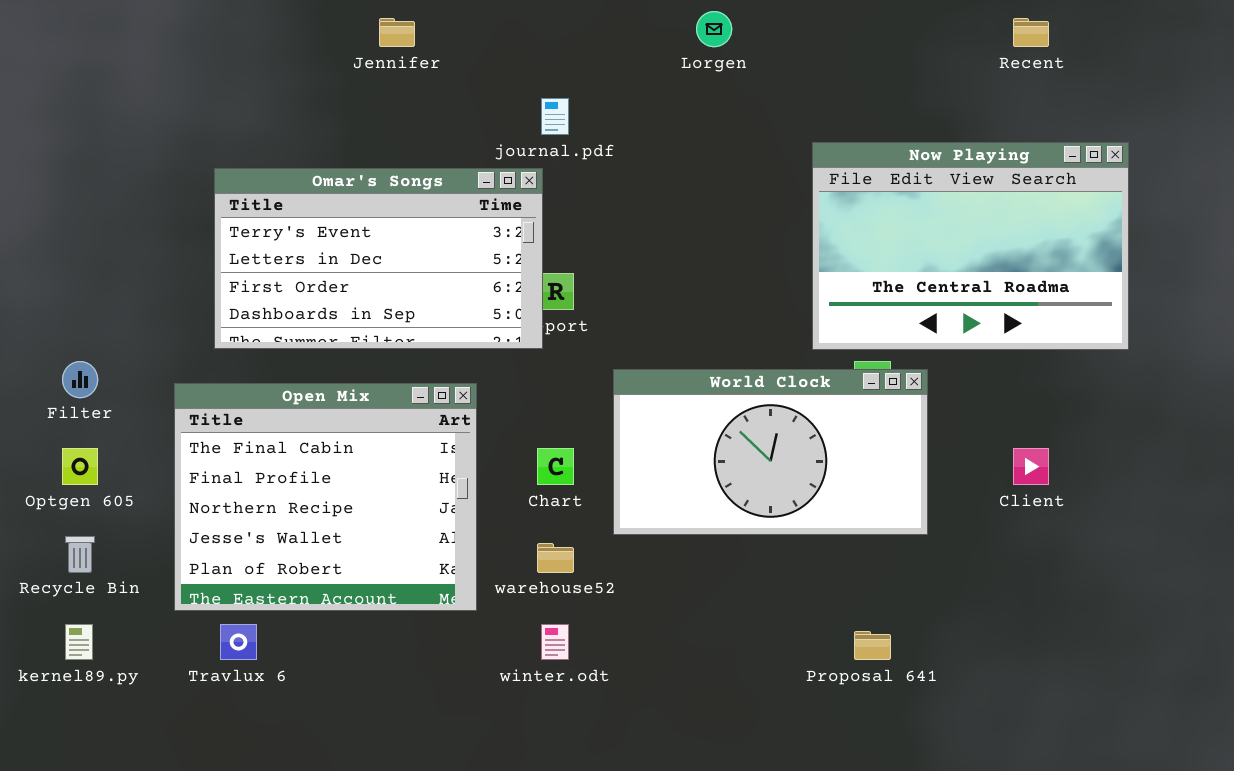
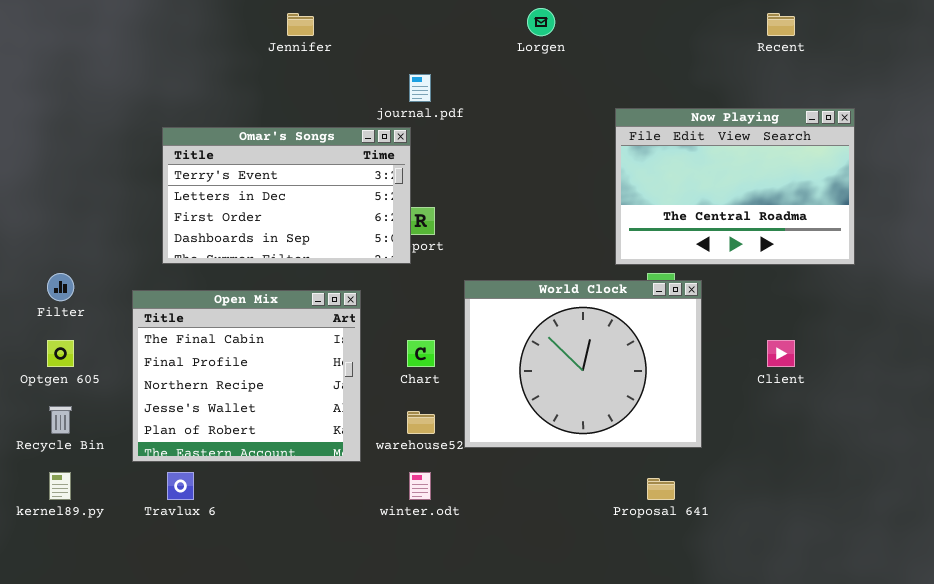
World Clock: [613,369,928,535] -> [464,280,702,448], resized

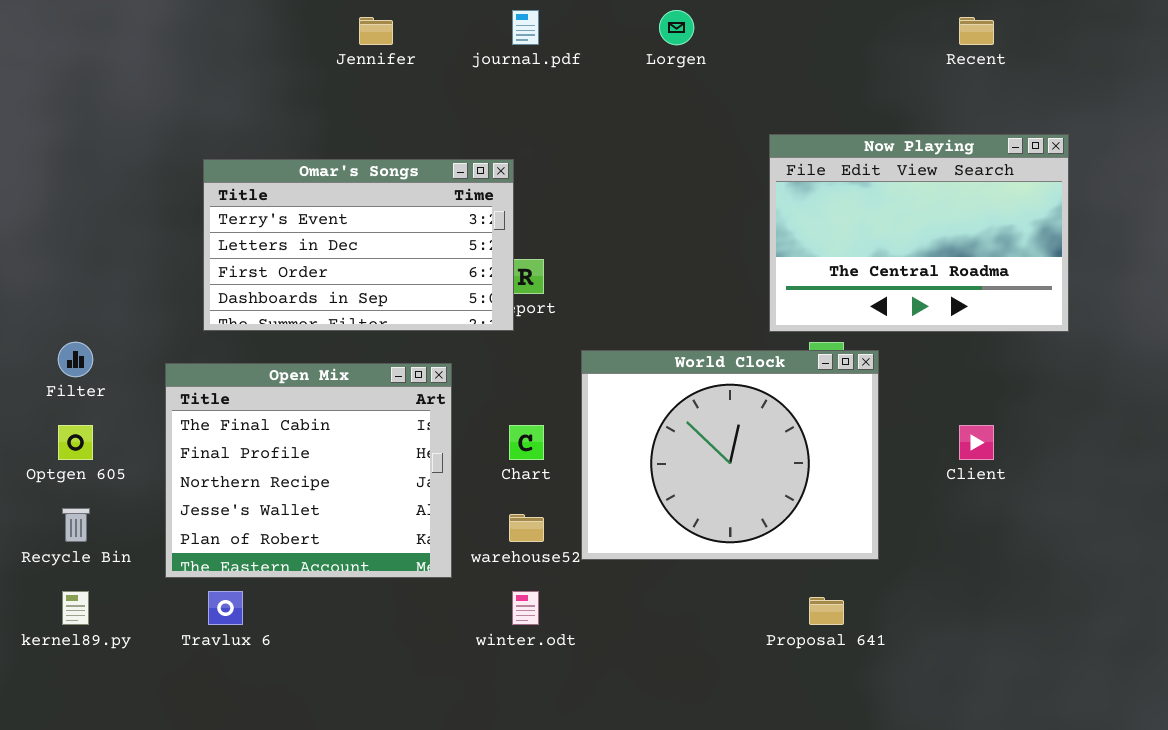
journal.pdf: [409,74,431,102] -> [512,10,539,45], moved

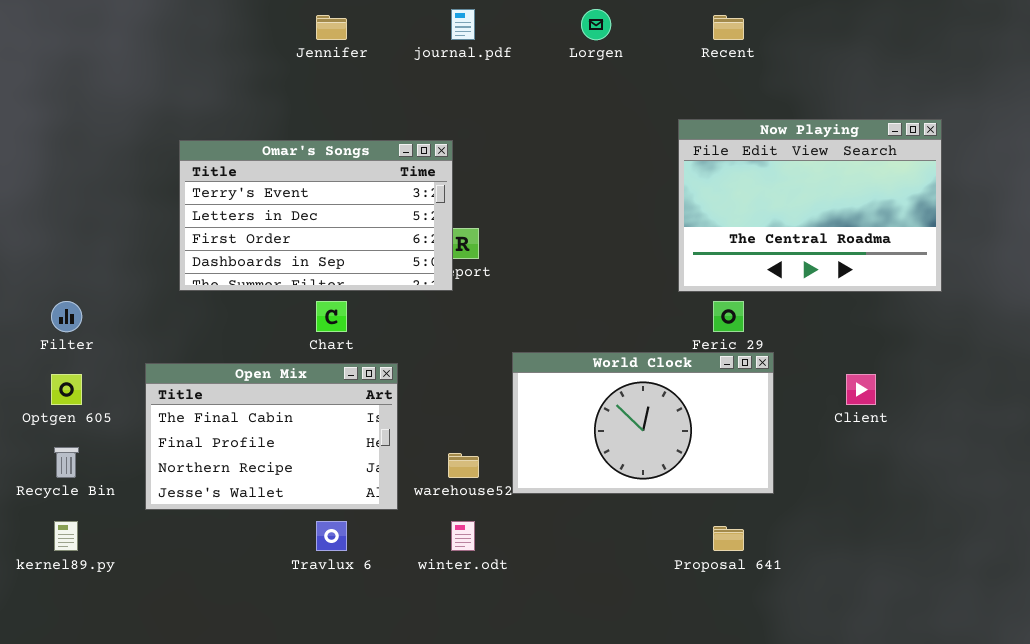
Recent: [959,17,994,45] -> [713,15,744,40], moved
World Clock: [581,350,879,560] -> [512,352,774,494], resized
Open Mix: [165,363,452,578] -> [145,363,398,510], resized
Chart: [509,425,544,460] -> [316,301,347,332], moved
Travlux 6: [208,591,243,625] -> [316,521,347,551], moved

